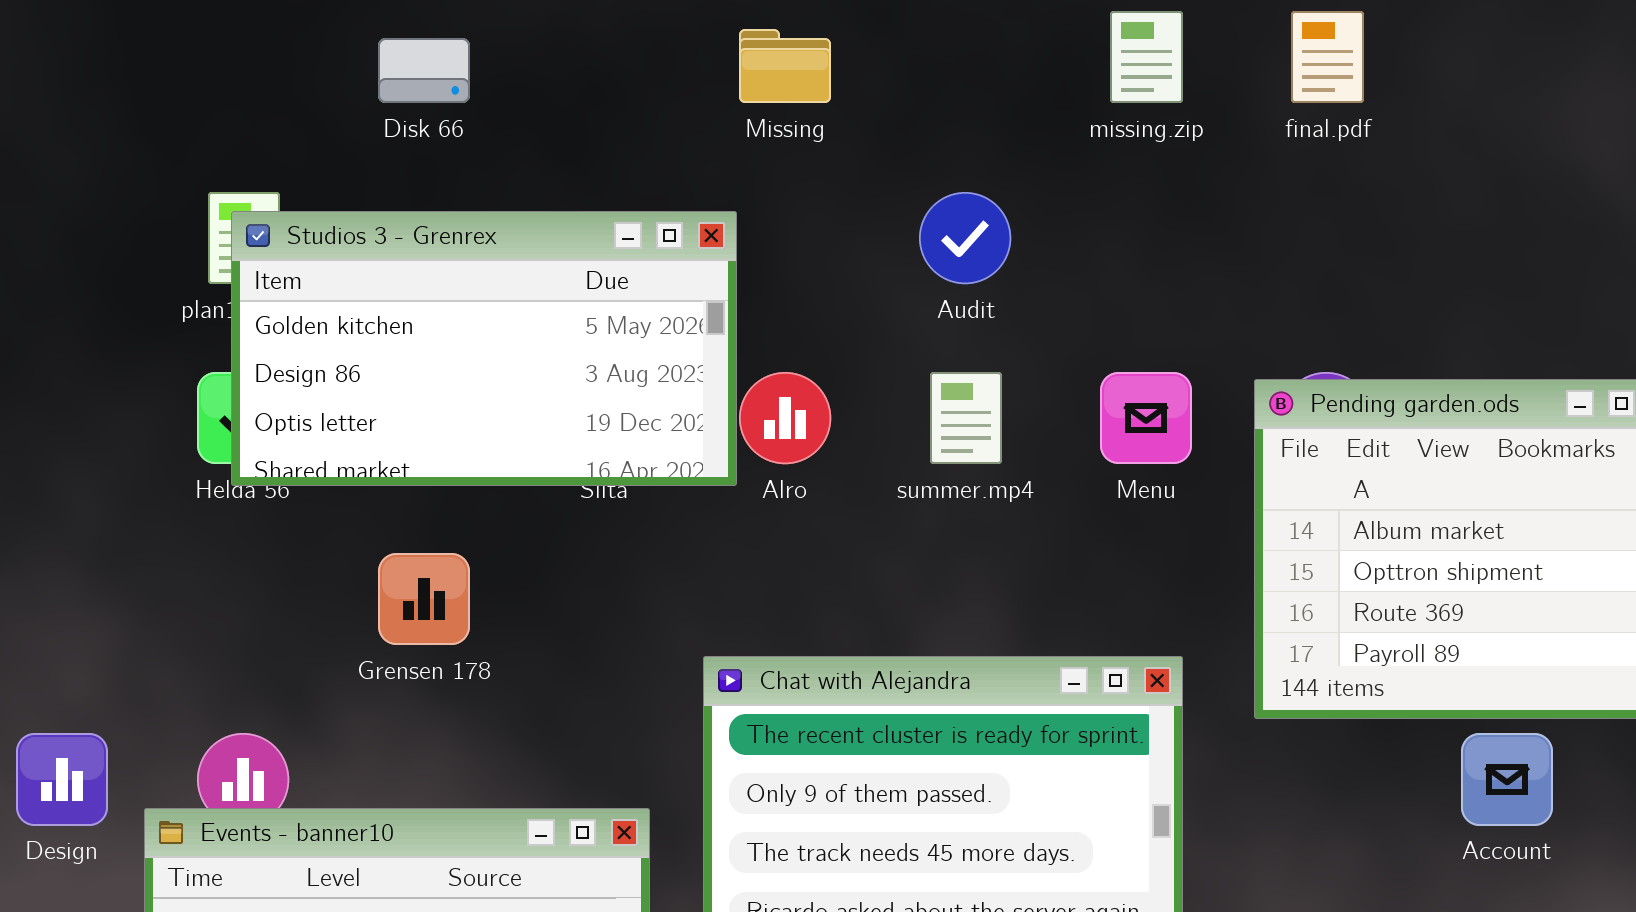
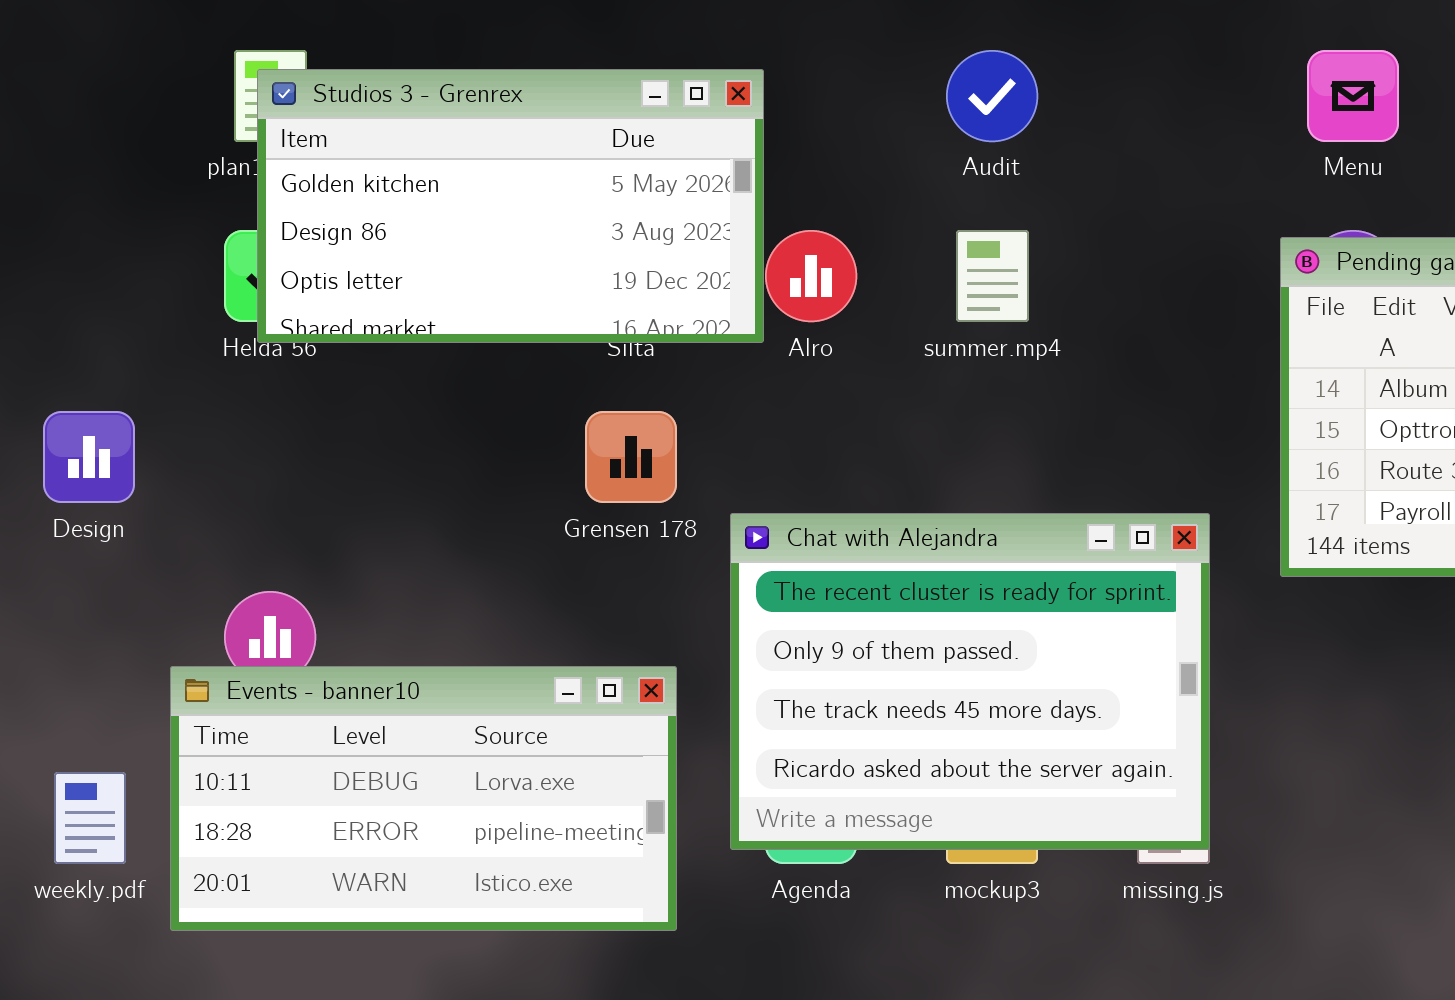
Menu: [1100,372,1192,464] -> [1307,50,1399,142], moved
Grensen 178: [378,553,470,645] -> [585,411,677,503], moved
Design: [16,733,108,826] -> [43,411,135,503], moved

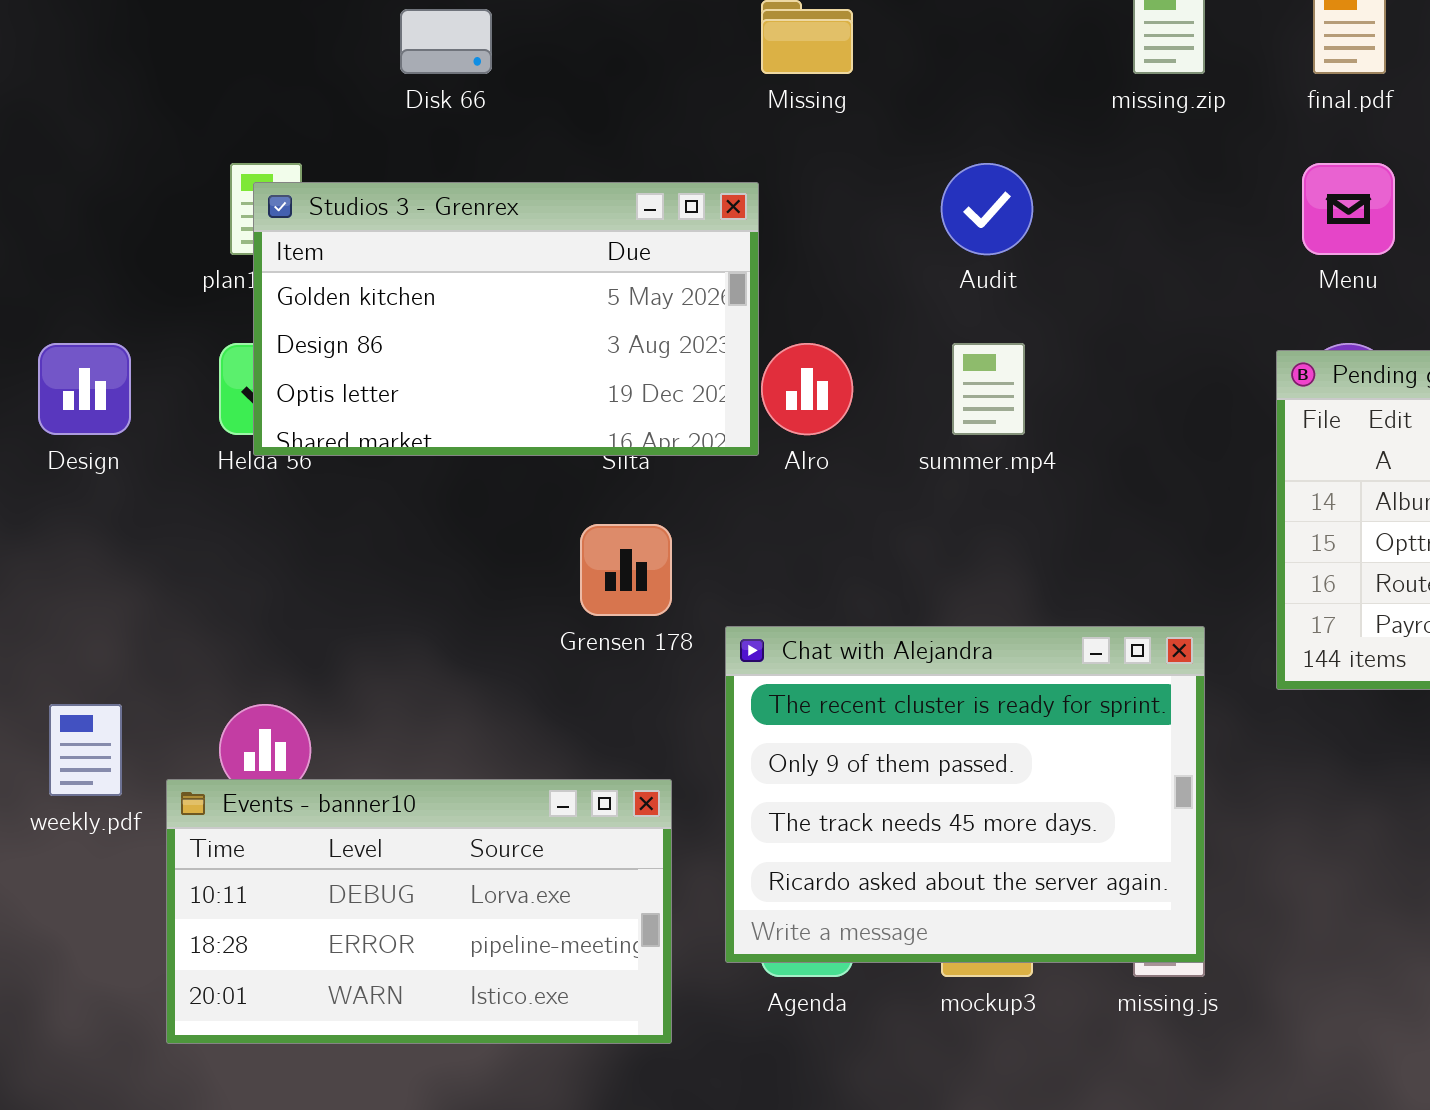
Design: [43,411,135,503] -> [38,343,131,435], moved
weekly.pdf: [54,772,126,864] -> [49,704,122,796], moved

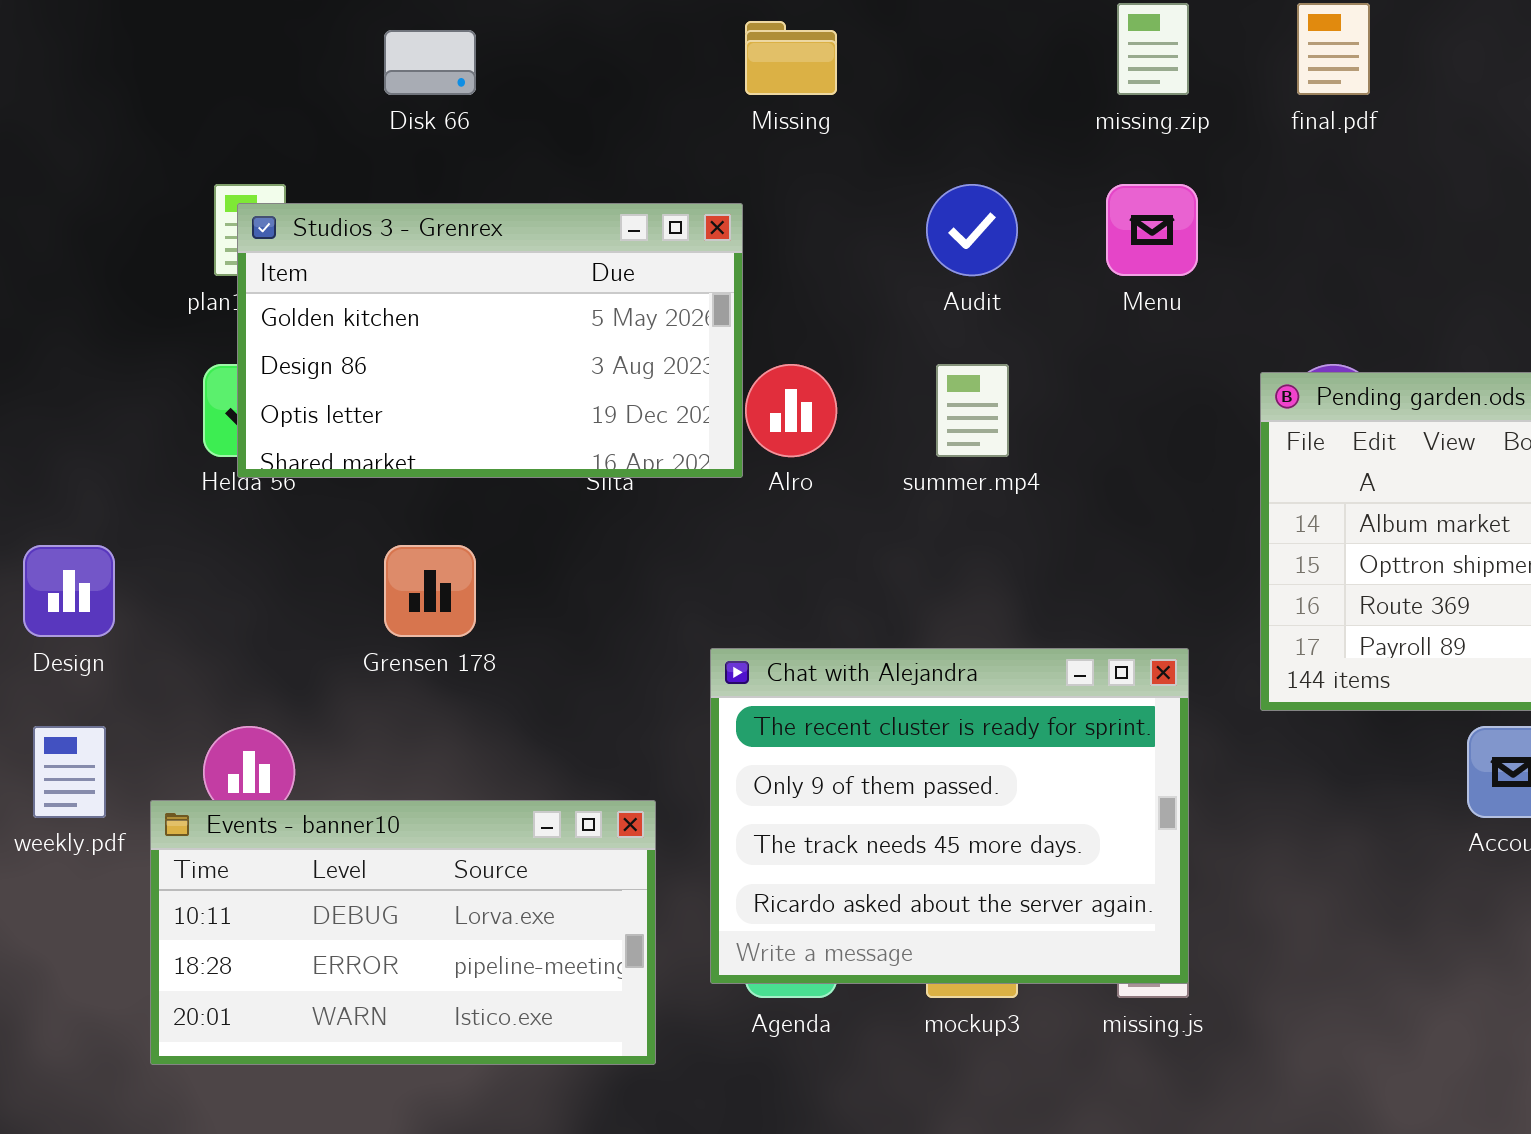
Menu: [1302,163,1395,255] -> [1106,184,1198,276], moved
Design: [38,343,131,435] -> [23,545,115,637], moved
Grensen 178: [580,524,672,616] -> [384,545,476,637], moved

